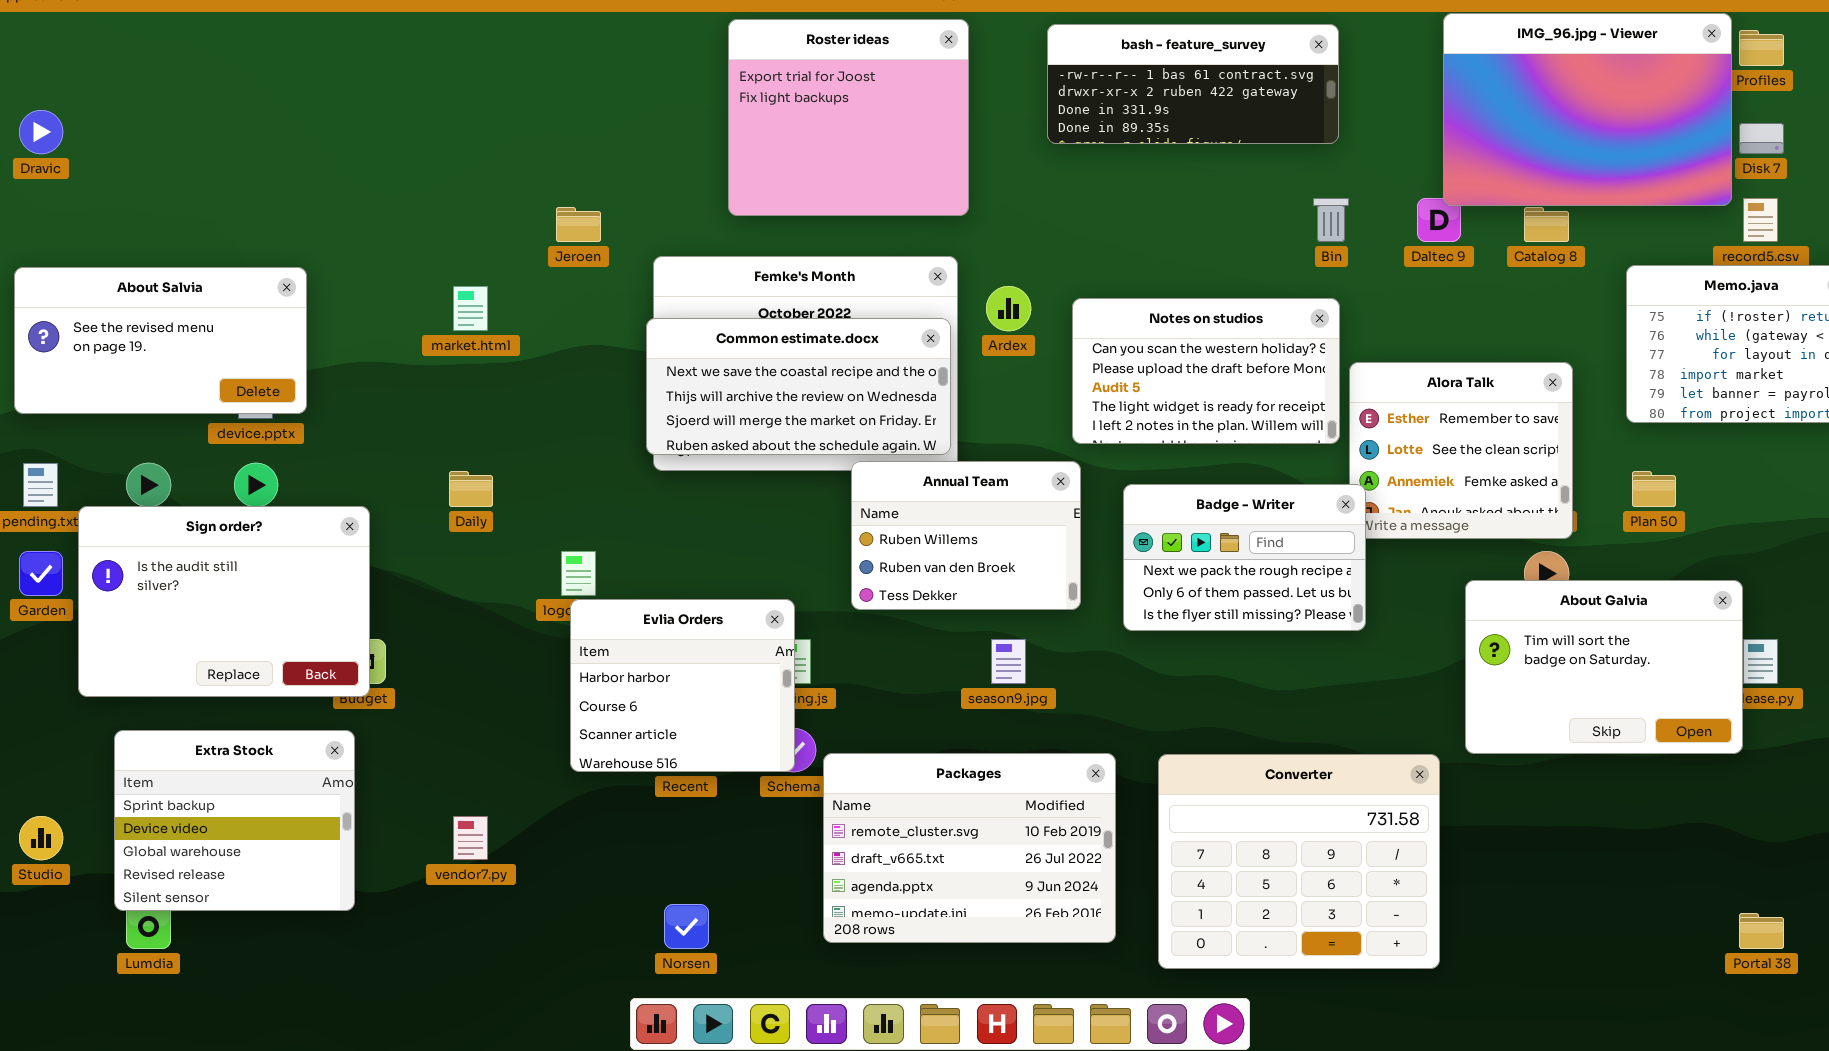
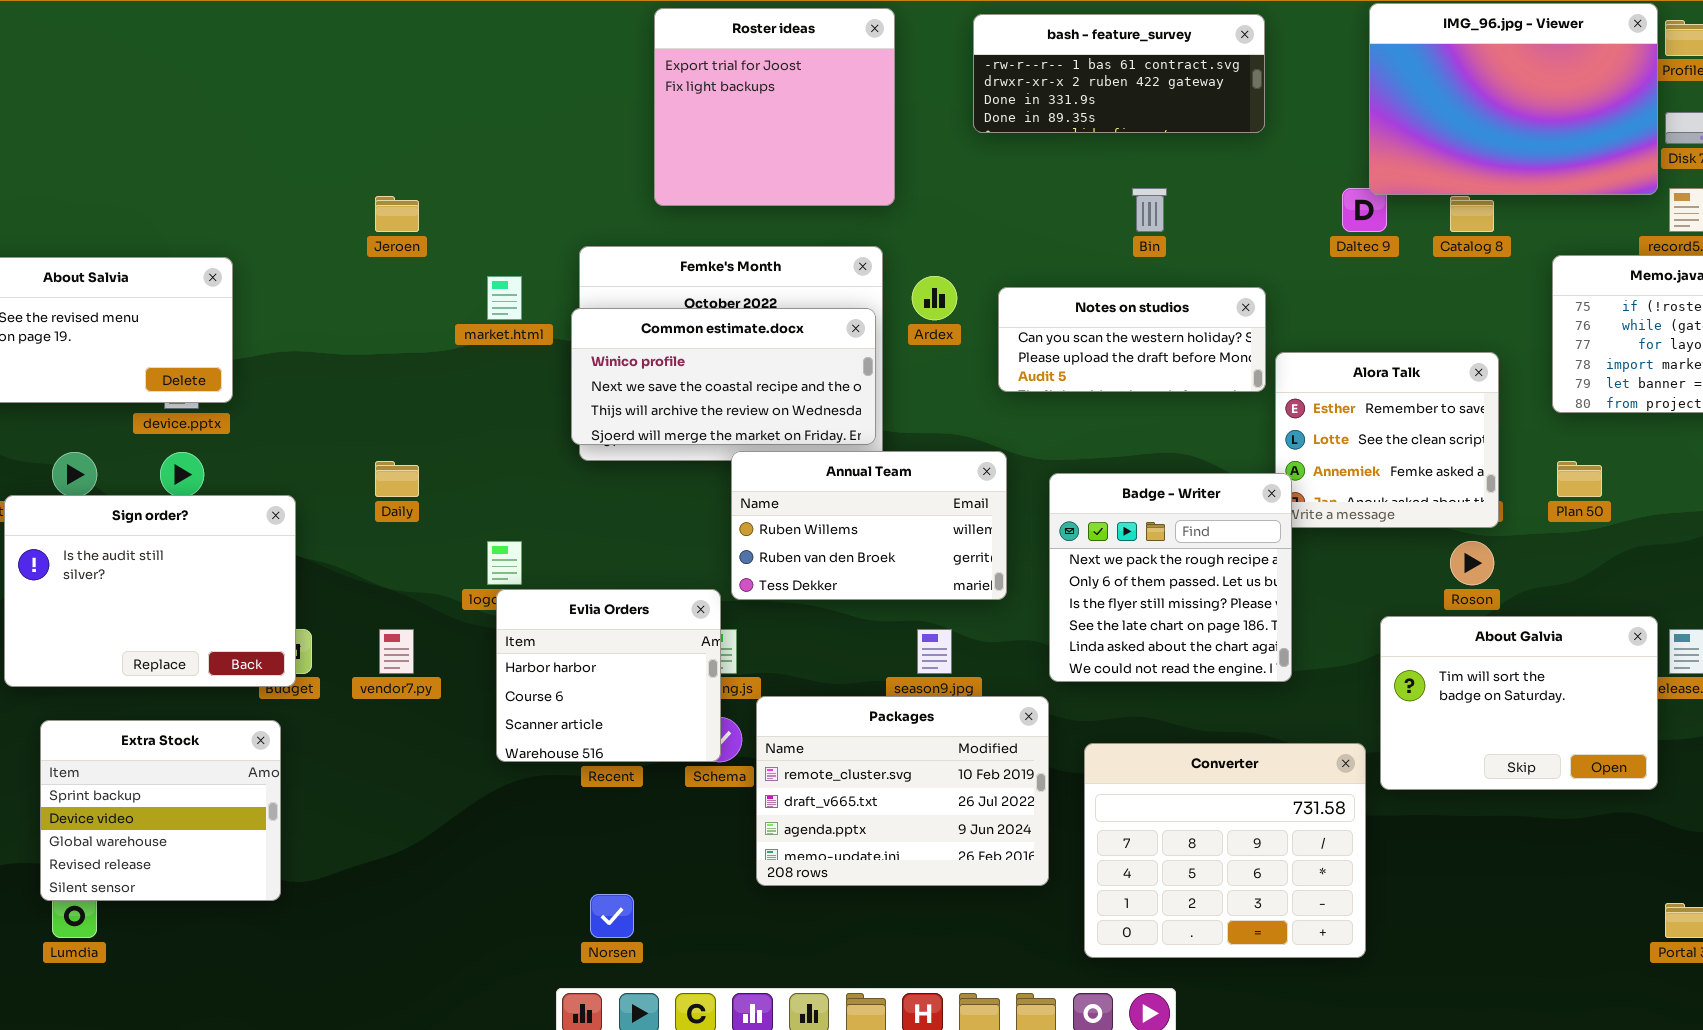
Bin: [1313,198,1349,242] -> [1132,188,1167,232], moved
Jeroen: [556,207,601,242] -> [375,196,419,232], moved
market.html: [453,286,488,331] -> [487,276,522,320], moved
Notes on studios: [1072,298,1340,444] -> [998,287,1266,392], resized
Common estimate.docx: [646,318,951,455] -> [571,308,876,445], scrolled up 1 row
Annual Team: [851,461,1081,610] -> [731,451,1007,600], resized
Badge - Writer: [1123,484,1366,631] -> [1049,473,1292,682], resized
About Galvia: [1465,580,1743,754] -> [1380,616,1658,790], moved
Packages: [823,753,1116,943] -> [756,696,1049,886], moved
vendor7.py: [453,816,488,860] -> [379,629,414,674], moved

